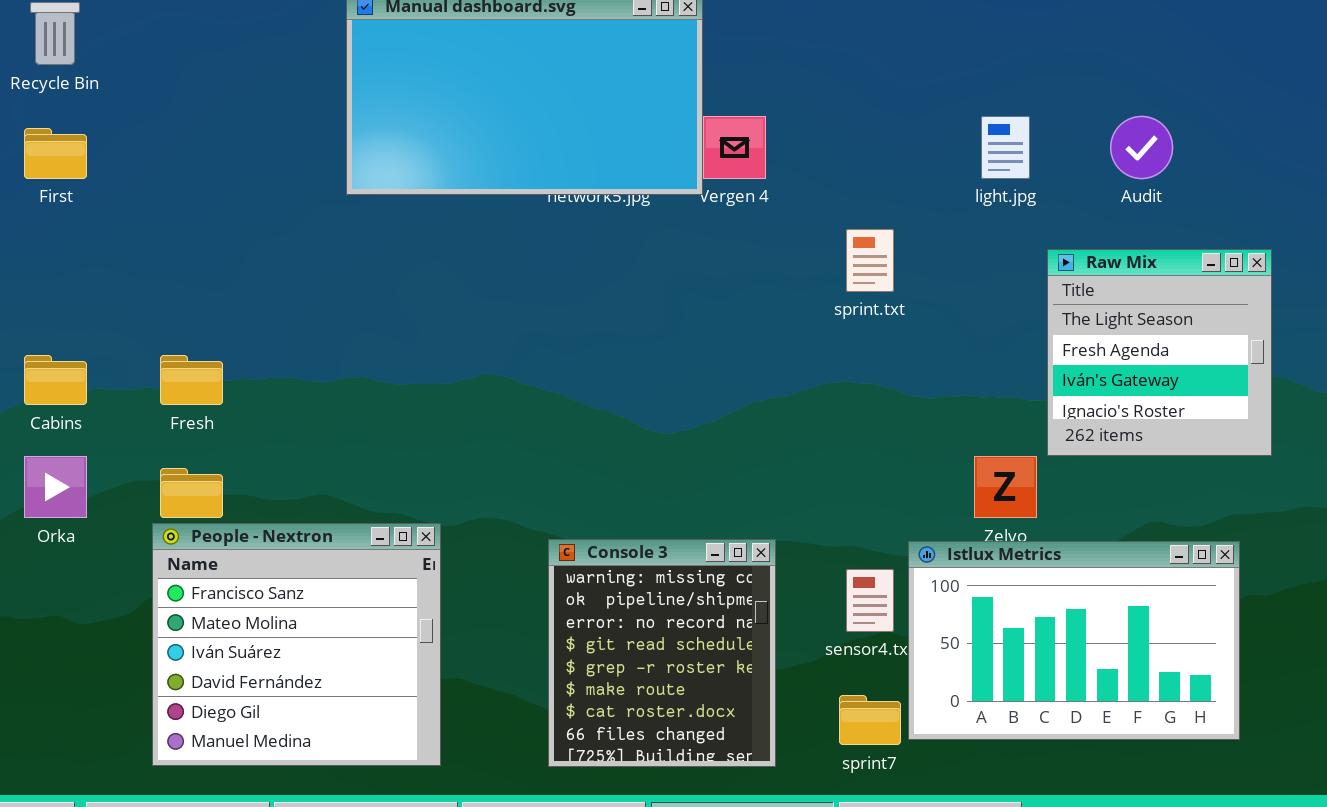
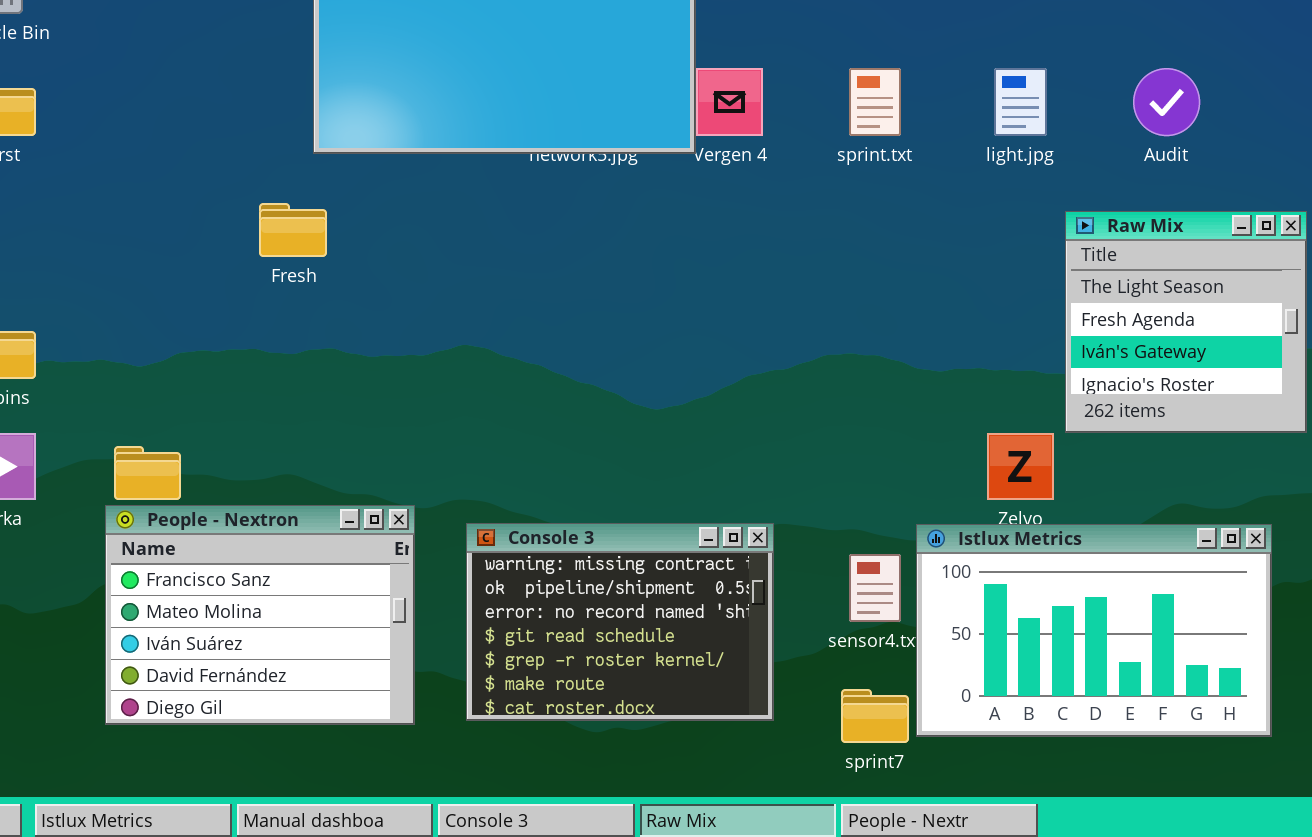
sprint.txt: [846,229,894,292] -> [849,68,901,136], moved
Fresh: [160,355,223,405] -> [259,203,327,257], moved
People - Nextron: [152,523,441,766] -> [105,505,415,725], resized
Console 3: [548,539,776,767] -> [466,523,774,721], resized

